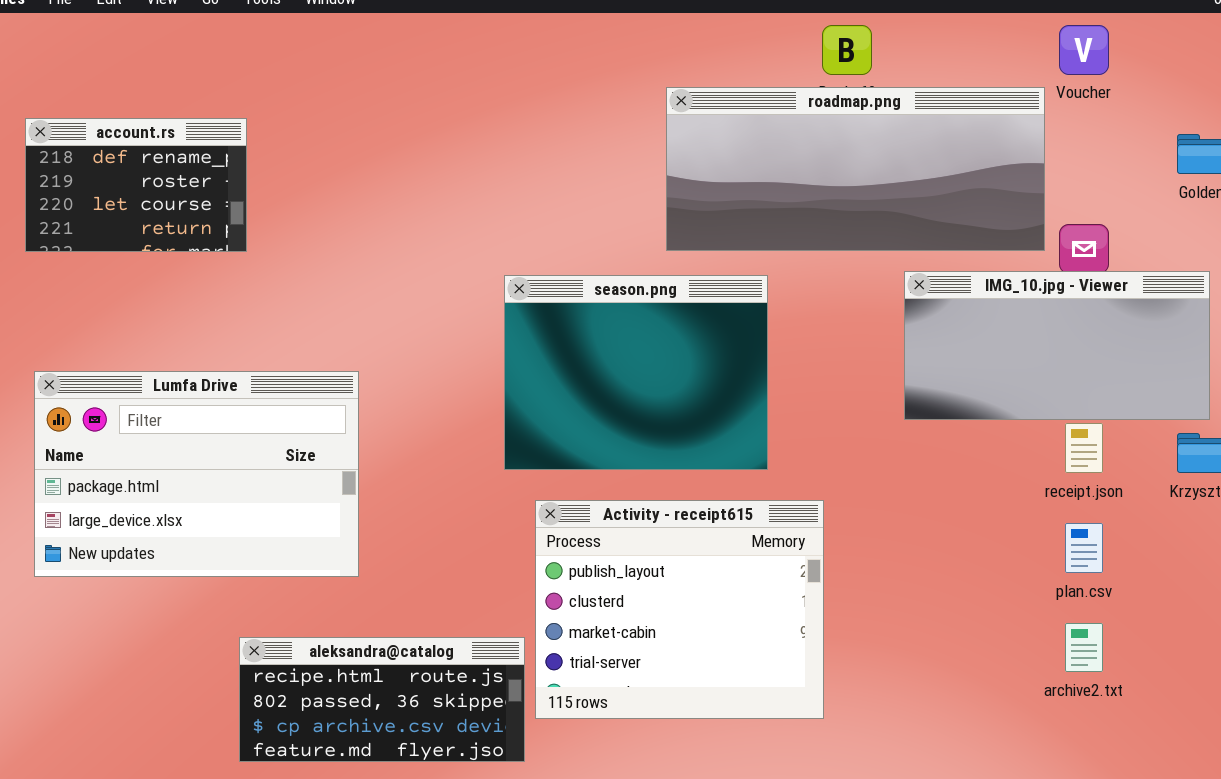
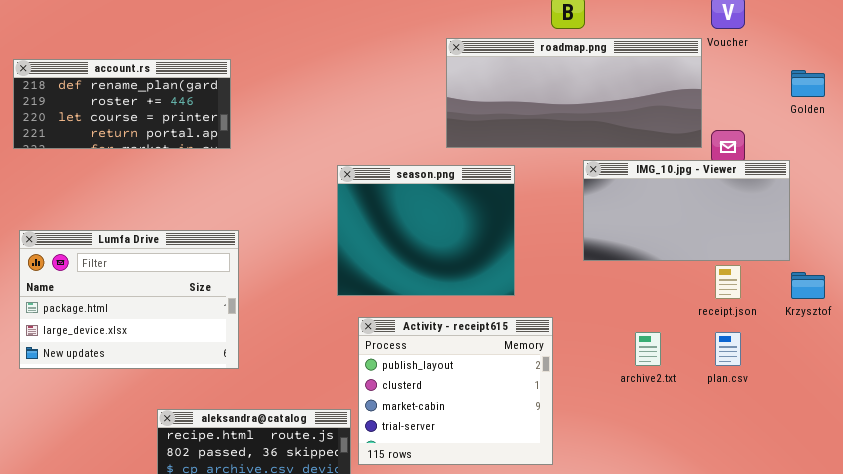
account.rs: [25,118,247,252] -> [13,59,231,149], resized
IMG_10.jpg - Viewer: [904,271,1210,420] -> [583,160,790,261], moved
archive2.txt: [1065,623,1103,672] -> [635,332,661,366], moved

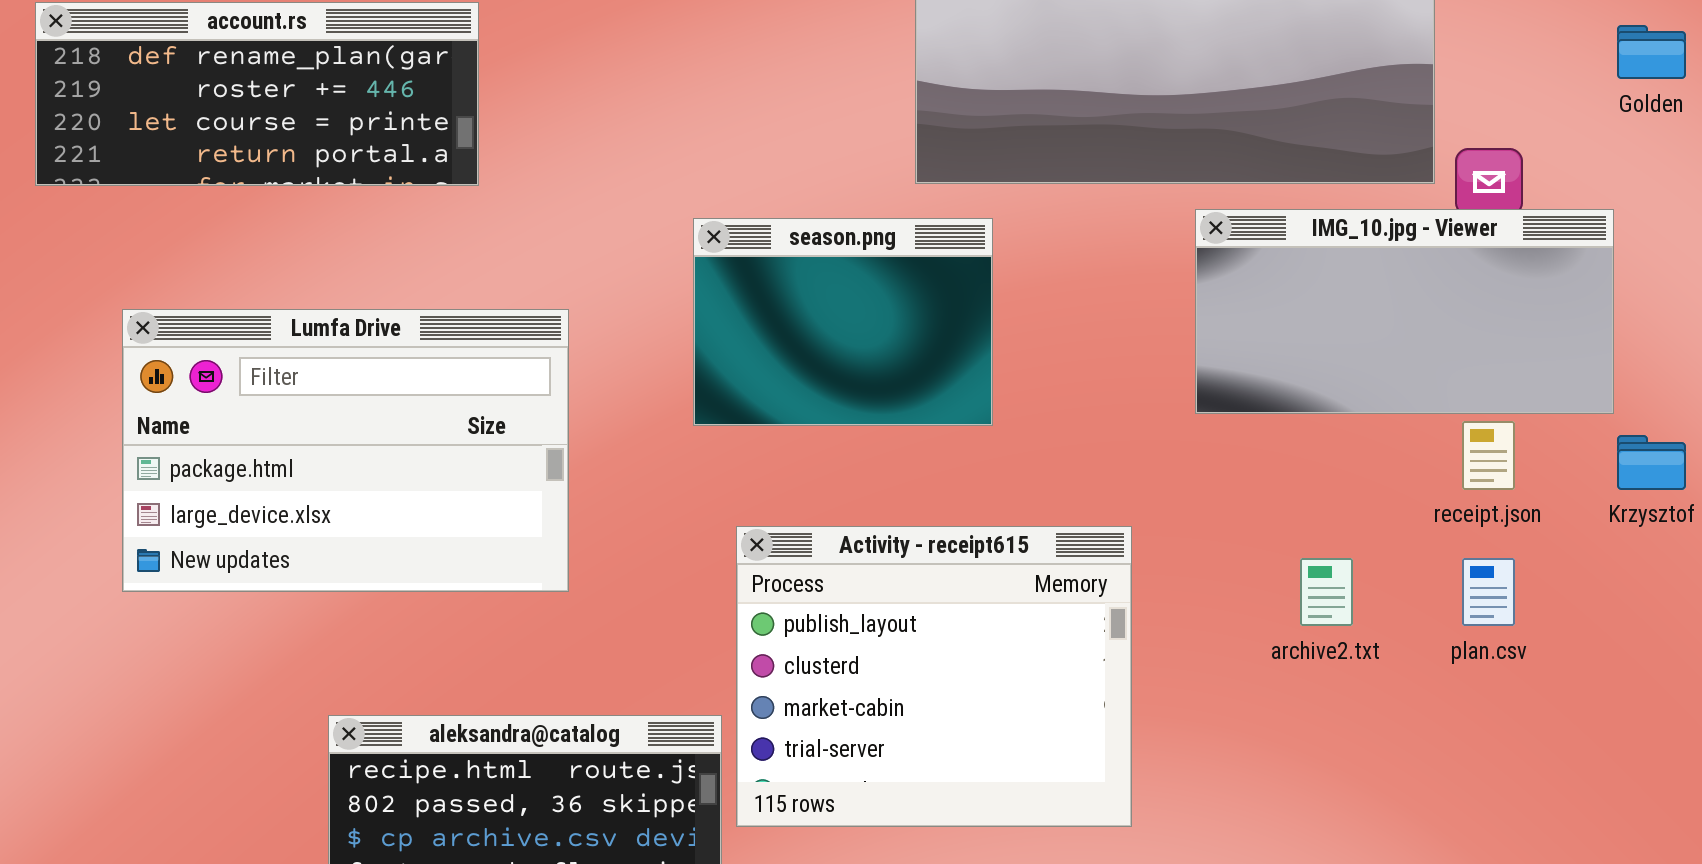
season.png: [337,165,515,296] -> [693,218,993,426], resized
Lumfa Drive: [19,230,239,369] -> [122,309,569,592], moved

